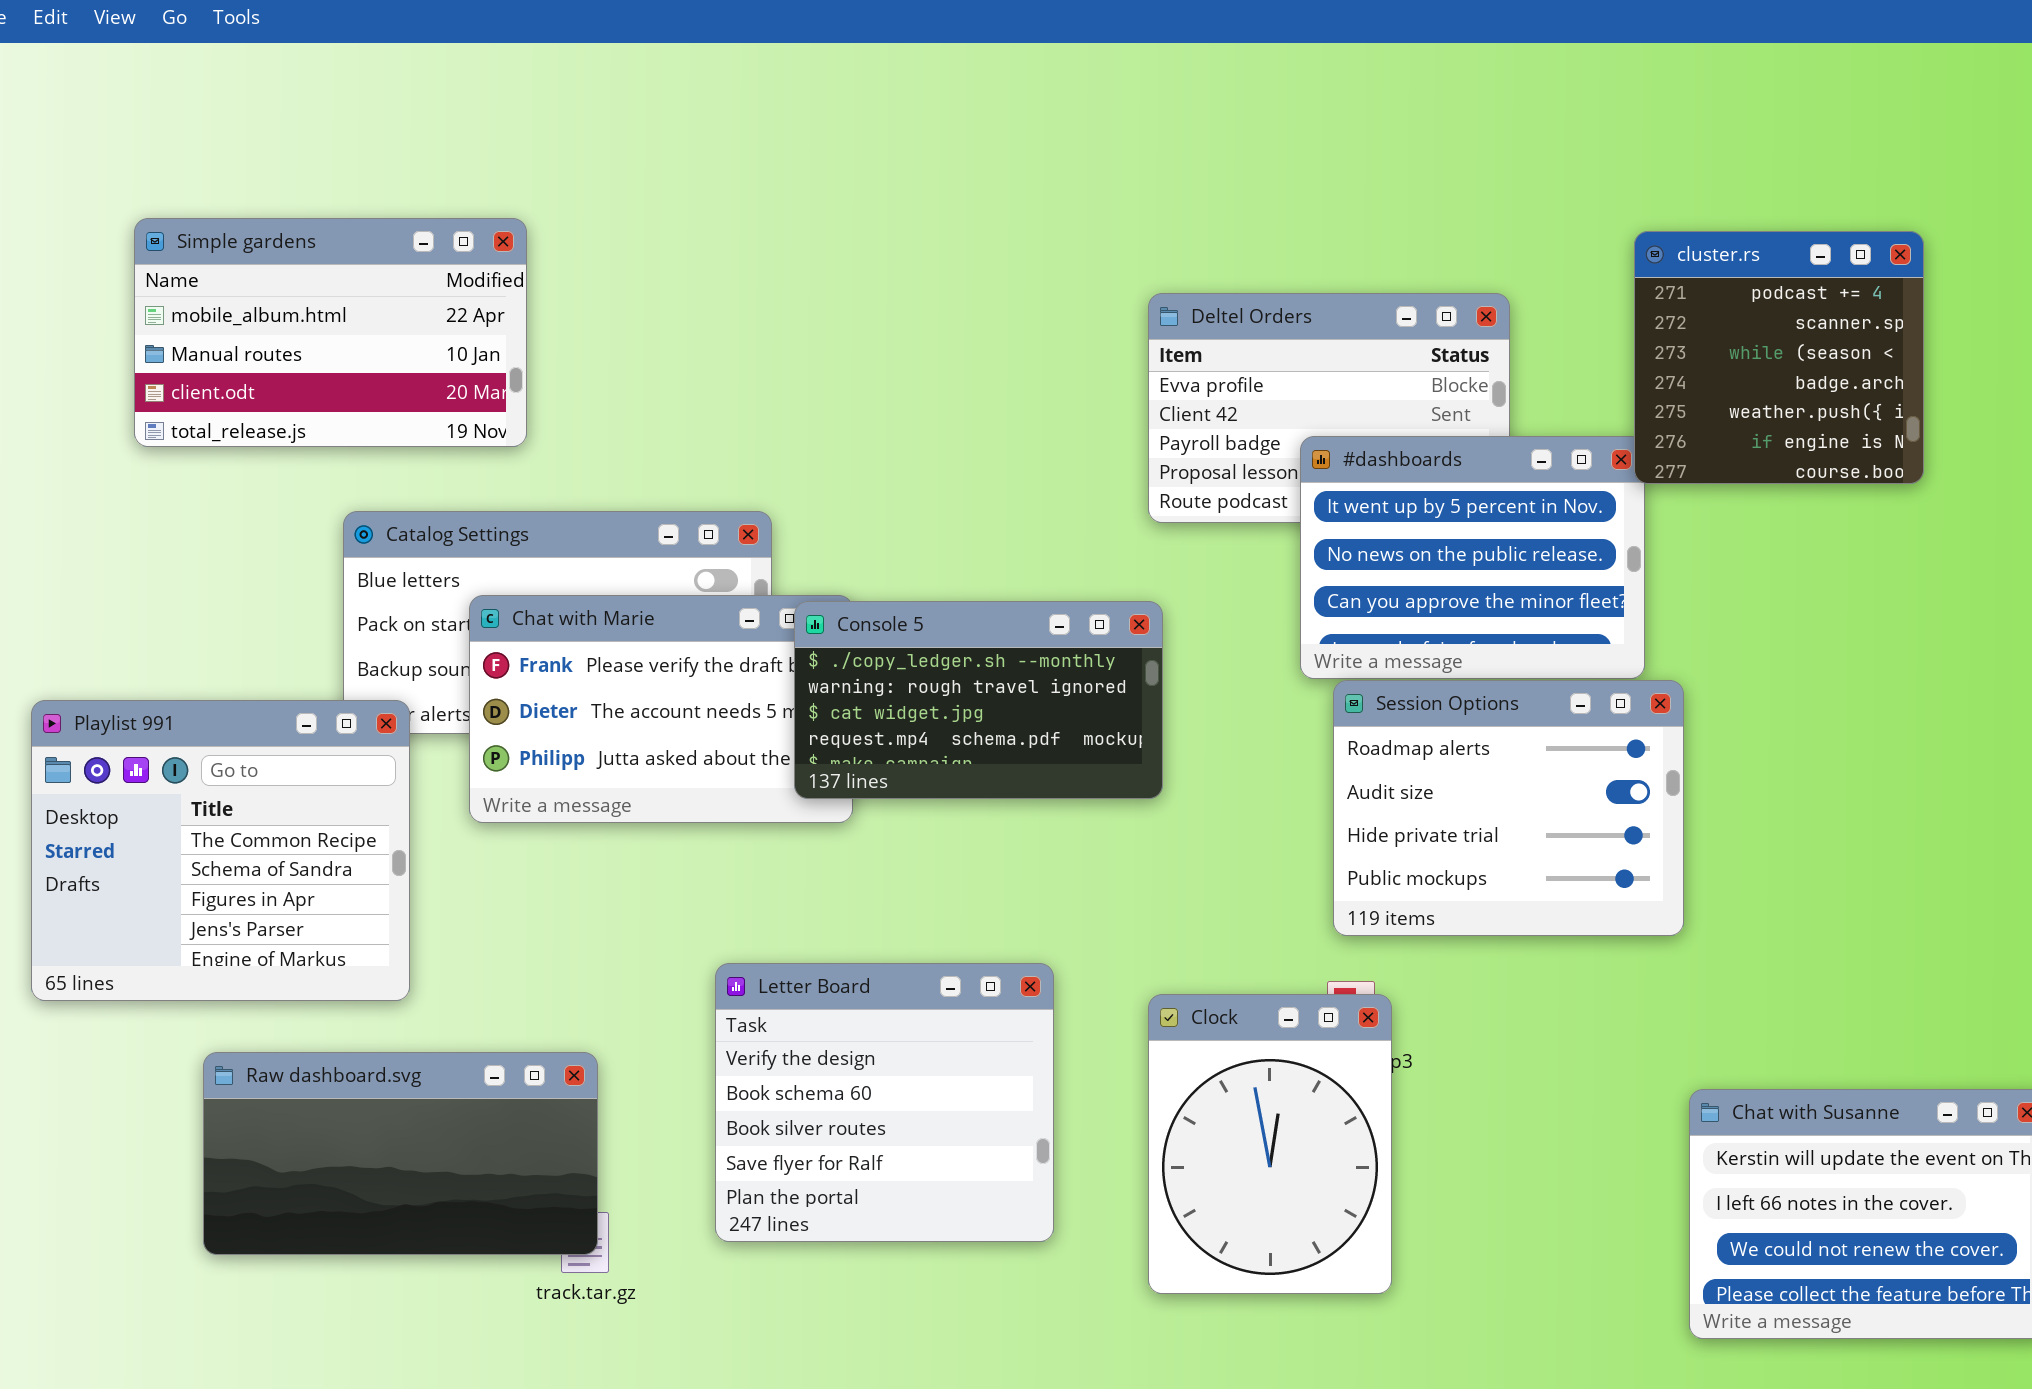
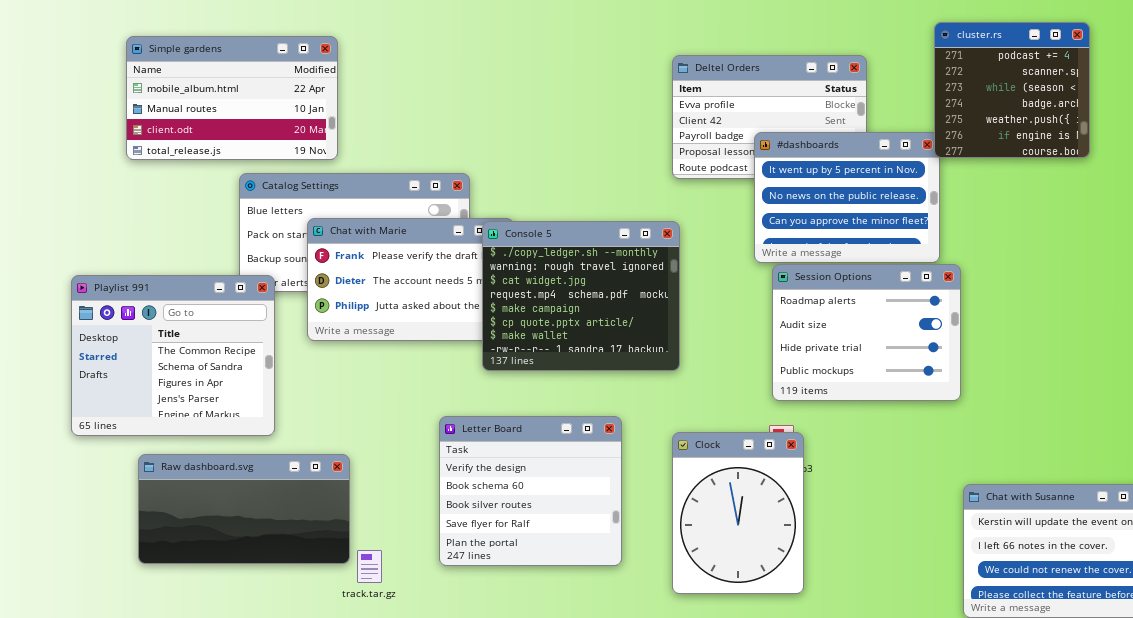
Simple gardens: [134,218,527,447] -> [126,36,338,160], moved
Console 5: [794,601,1163,799] -> [482,221,680,371], resized
Raw dashboard.svg: [203,1052,598,1255] -> [138,454,350,564], moved

